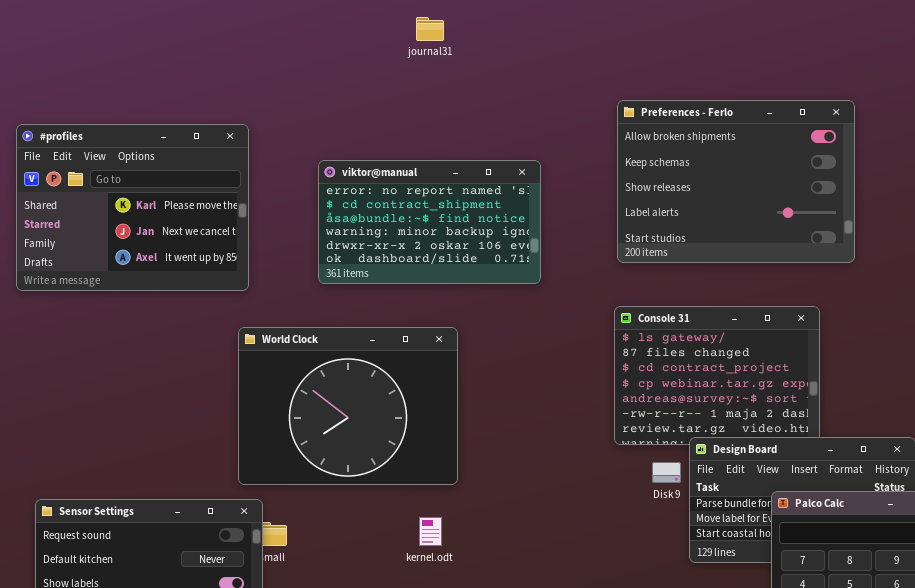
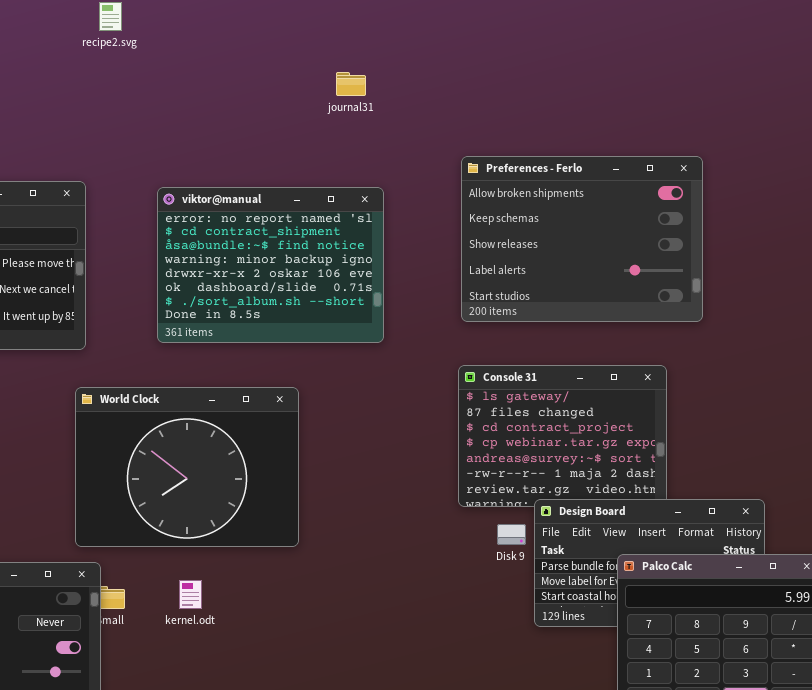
journal31: [416,17,444,41] -> [336,72,366,96], moved
viktor@manual: [318,160,541,284] -> [157,187,384,343], resized
kernel.odt: [419,517,442,546] -> [179,580,202,609], moved

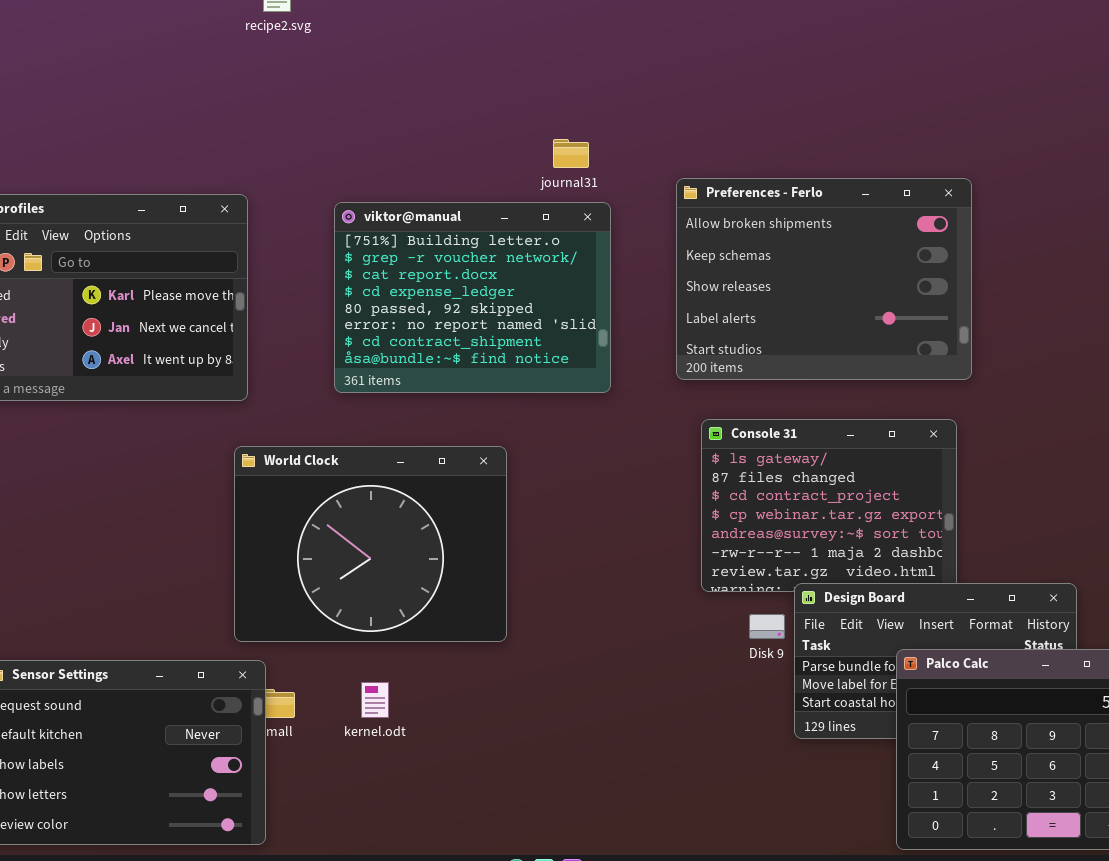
journal31: [336,72,366,96] -> [553,139,589,168], moved
Preferences - Ferlo: [461,156,703,322] -> [676,178,972,380], moved
viktor@manual: [157,187,384,343] -> [334,202,611,393], scrolled up 5 rows

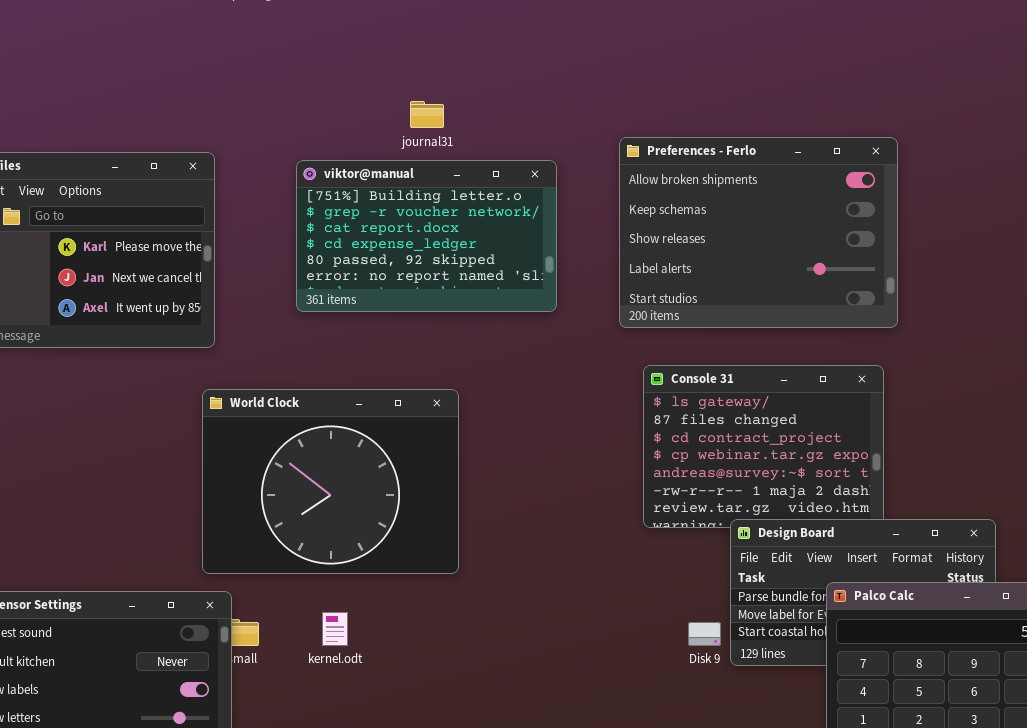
journal31: [553,139,589,168] -> [410,101,444,128], moved
viktor@manual: [334,202,611,393] -> [296,160,557,312], resized
Disk 9: [749,614,785,639] -> [688,622,721,646], moved

